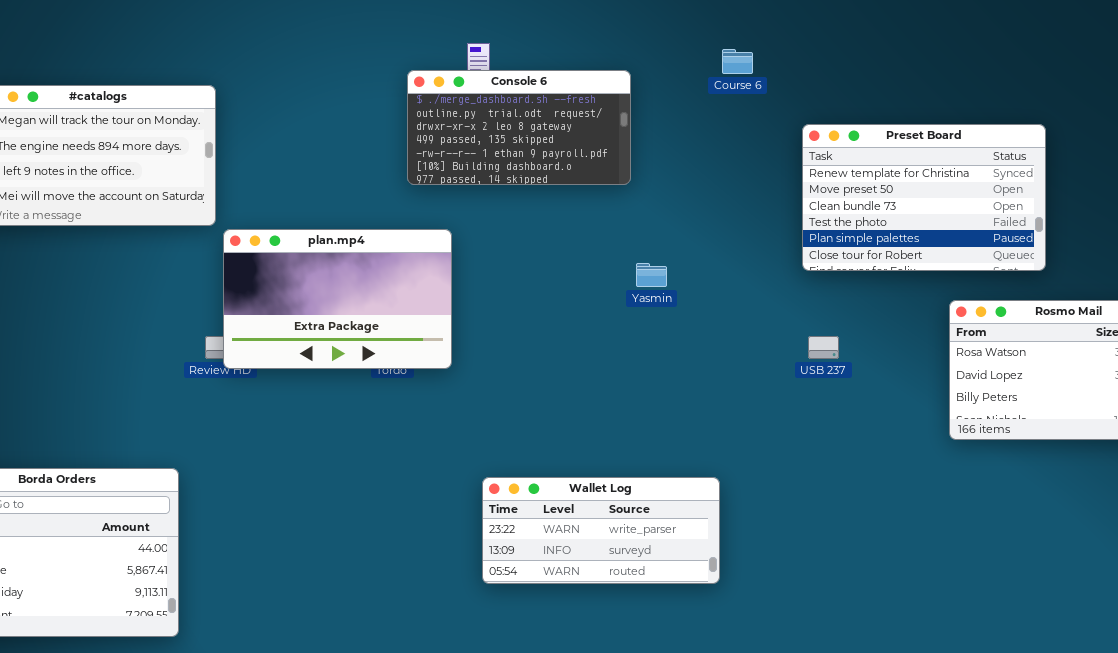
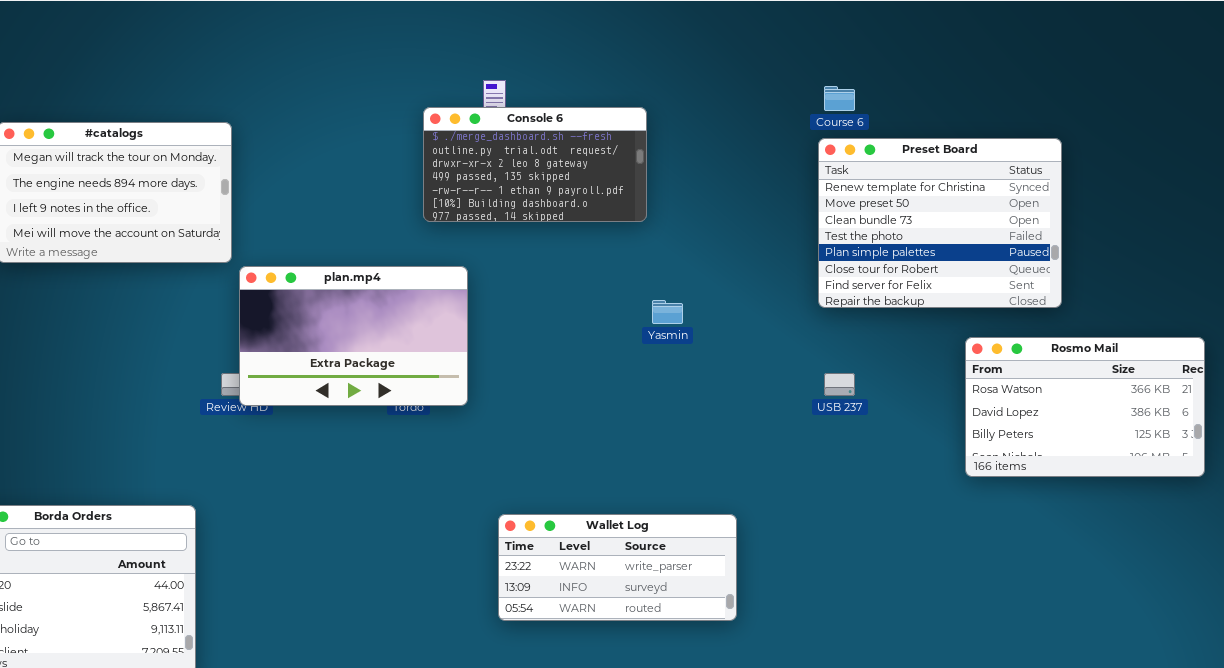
Course 6: [722,49,753,74] -> [824,86,855,111], moved
Preset Board: [802,124,1046,271] -> [818,138,1062,308], resized

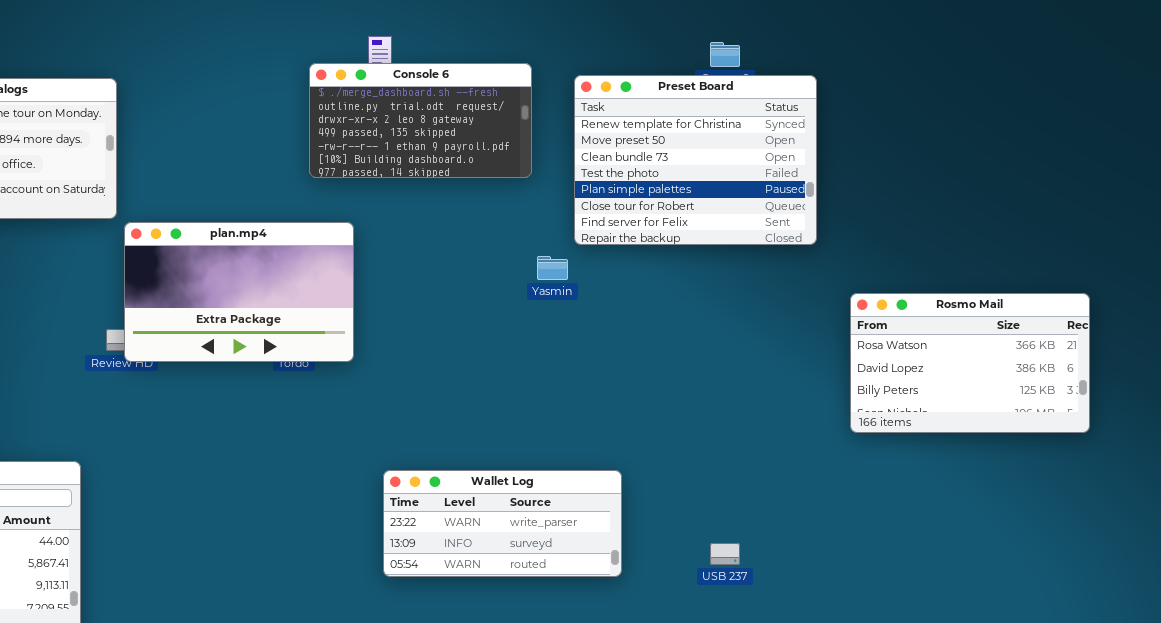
Preset Board: [818,138,1062,308] -> [574,75,817,245], moved
USB 237: [824,373,855,396] -> [710,543,740,565], moved

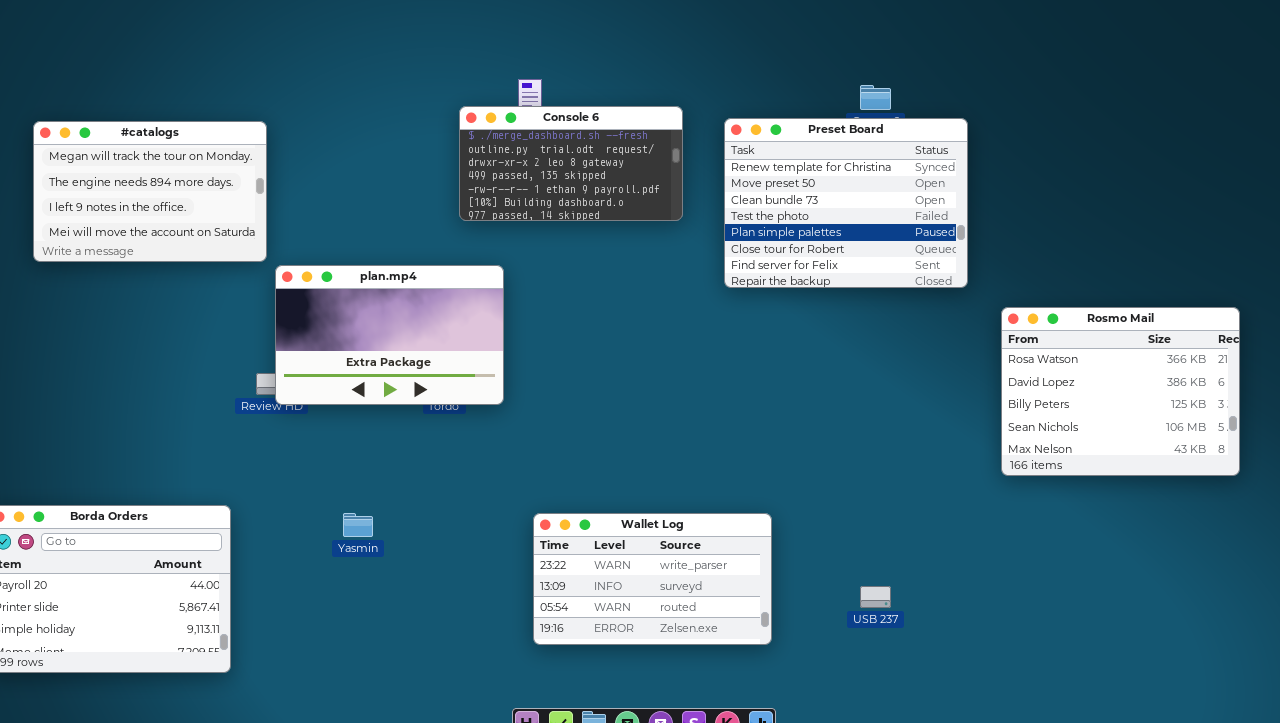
Yasmin: [537,256,568,280] -> [343,513,373,537], moved
Rosmo Mail: [850,293,1090,433] -> [1001,307,1240,476], resized
Wallet Log: [383,470,622,577] -> [533,513,772,645], resized

